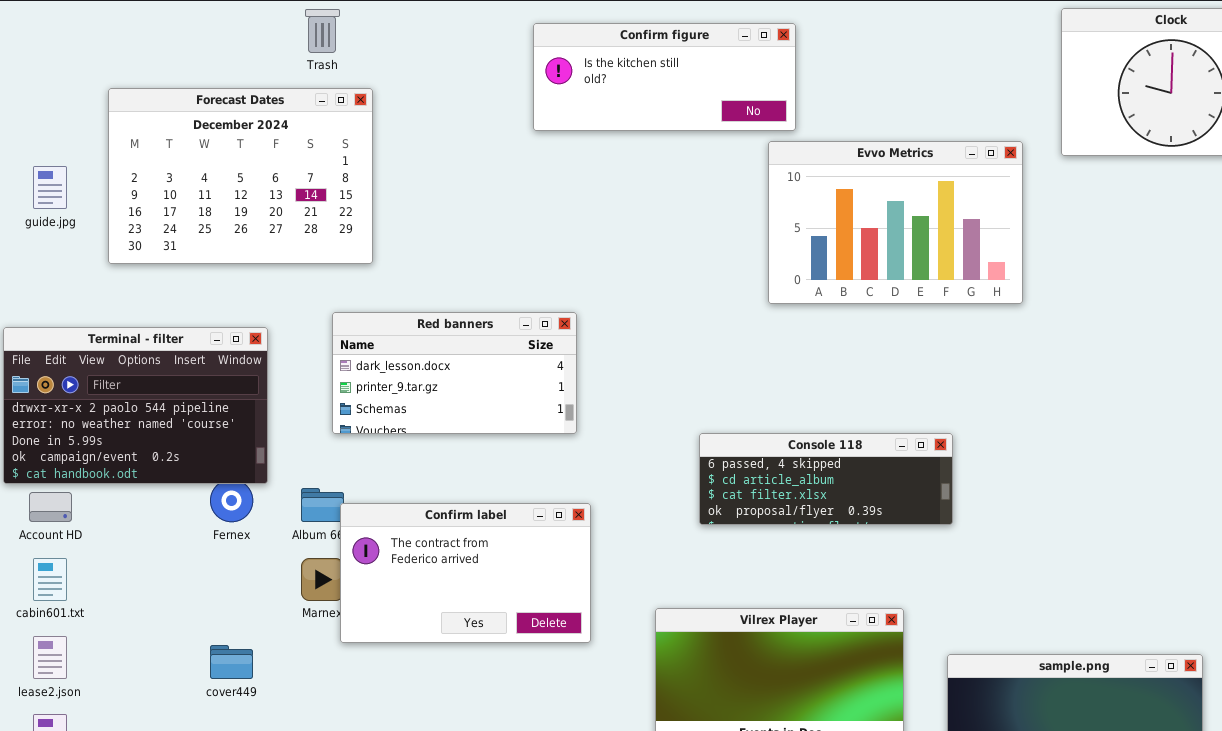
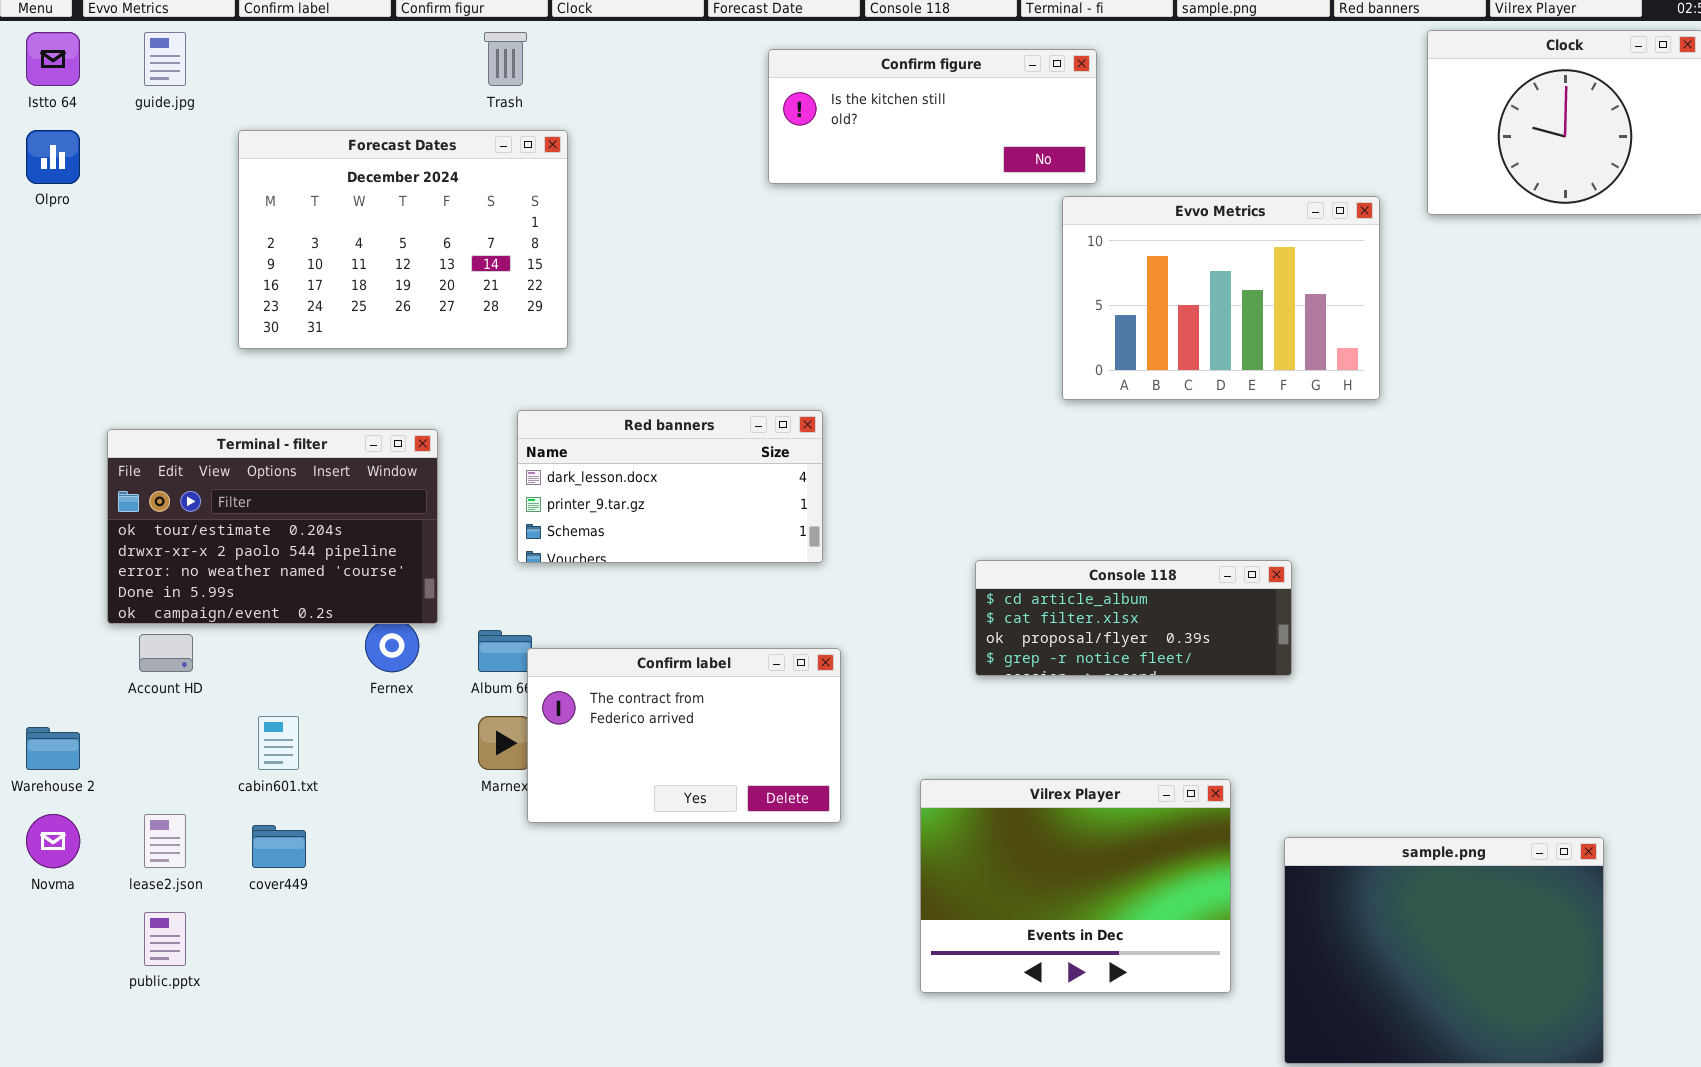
guide.jpg: [33,166,67,209] -> [144,32,186,86], moved
Terminal - filter: [3,327,268,484] -> [107,429,438,624], scrolled up 1 row
Console 118: [699,433,953,525] -> [975,560,1292,676], scrolled down 1 row
cabin601.txt: [33,558,67,601] -> [258,716,299,770], moved
cover449: [210,645,253,679] -> [252,825,306,868], moved

